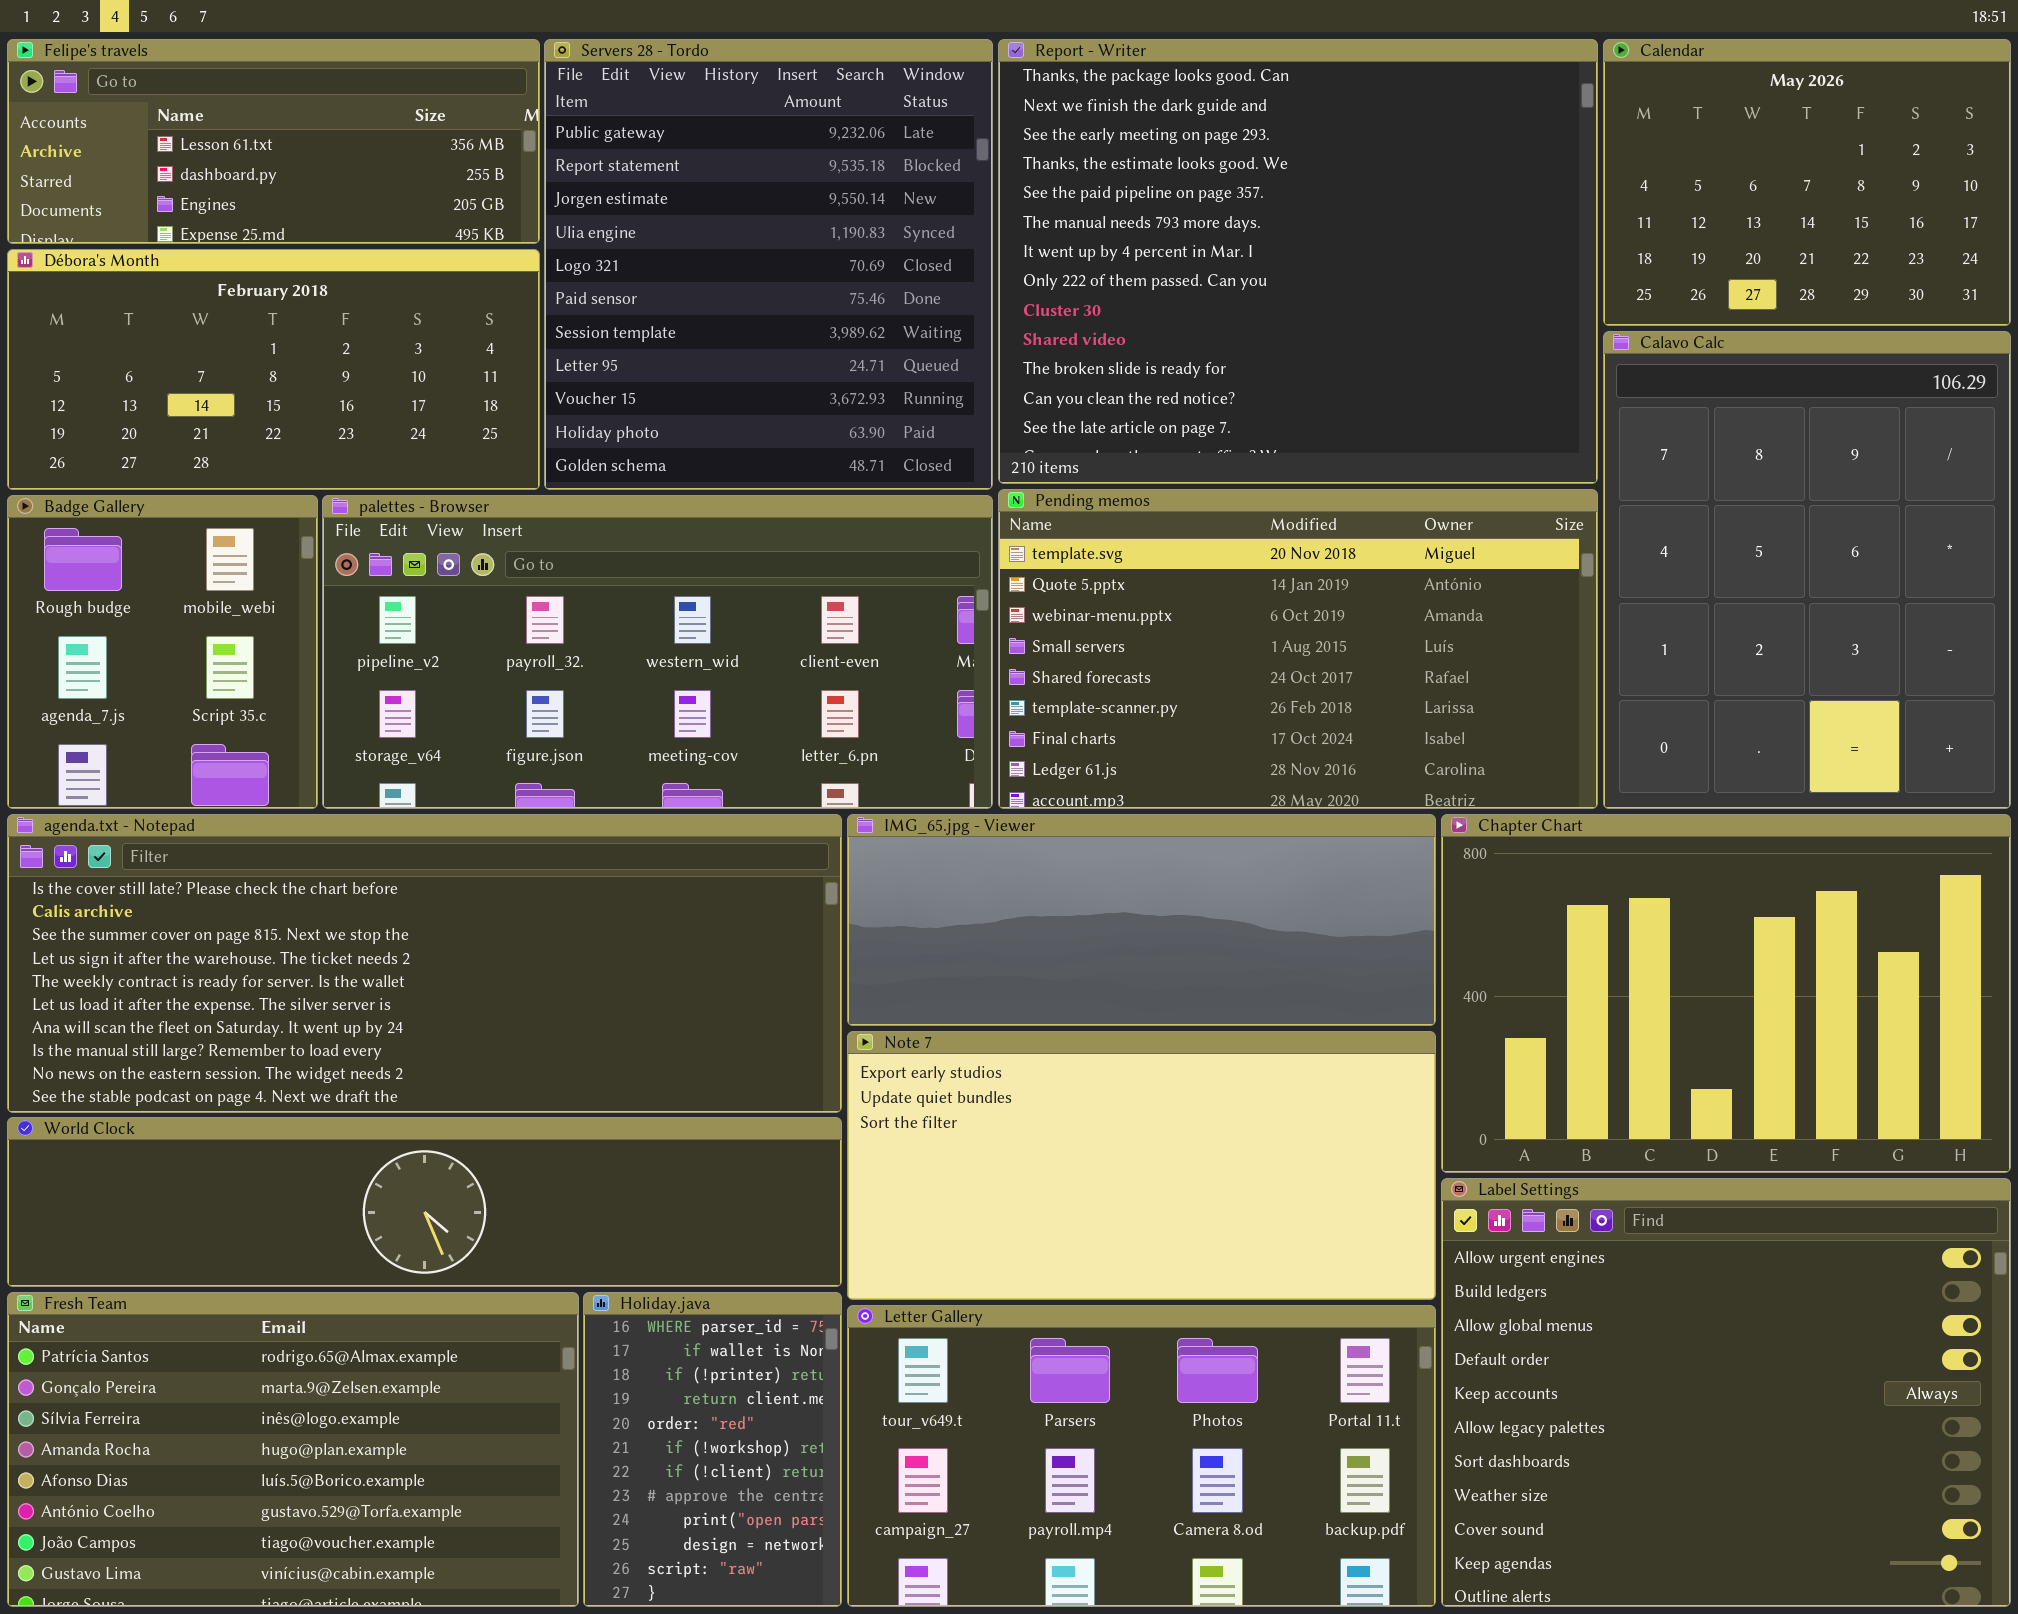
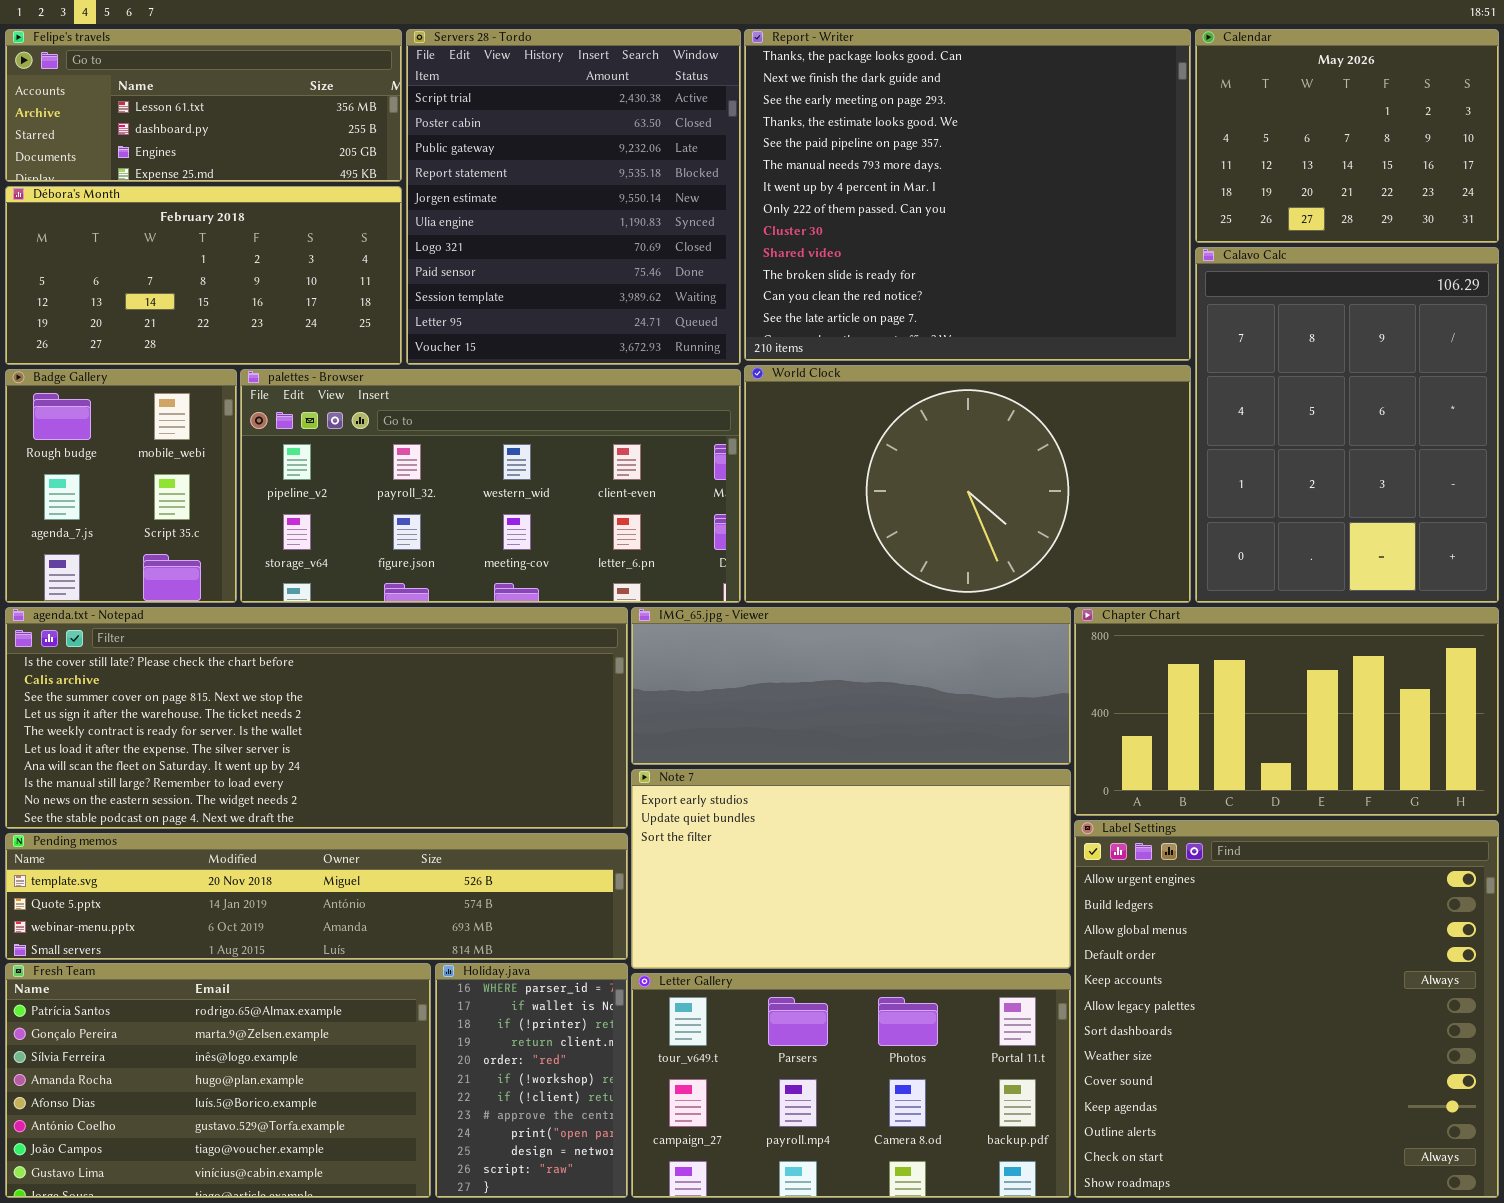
Servers 28 - Tordo: [544,39,993,490] -> [406,29,741,365], scrolled up 2 rows
Pending memos: [998,489,1598,809] -> [5,833,628,960], moved, resized
Chapter Chart: [1441,814,2011,1173] -> [1074,607,1499,816], resized
World Clock: [7,1117,842,1287] -> [744,365,1191,603], moved, resized
Label Settings: [1441,1178,2011,1607] -> [1074,820,1499,1198], resized

